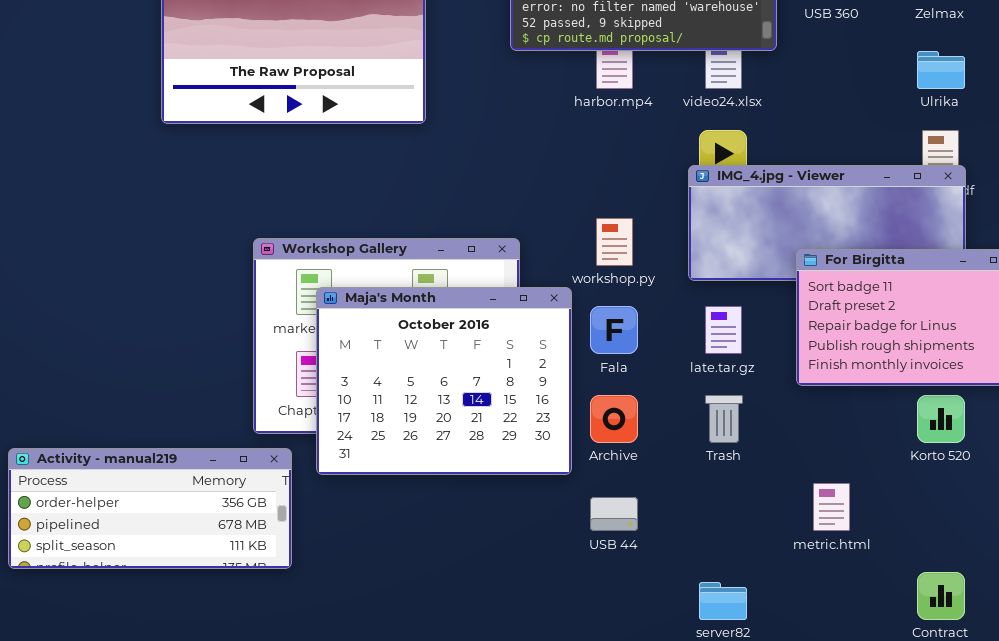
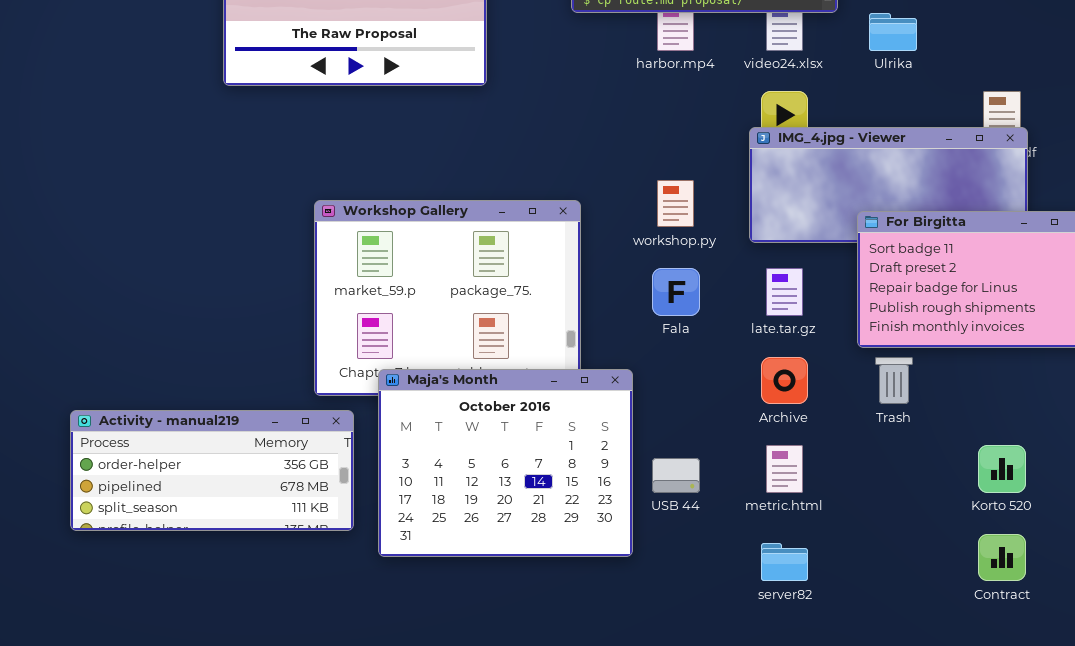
Ulrika: [917,51,965,89] -> [869,13,917,51], moved
Maja's Month: [316,287,572,475] -> [378,369,633,557], moved
Archive: [590,395,638,443] -> [761,357,808,404], moved
Trash: [705,395,743,443] -> [875,357,913,404], moved
Korto 520: [917,395,965,443] -> [978,445,1026,493], moved
metric.html: [813,483,850,531] -> [766,445,803,493], moved

